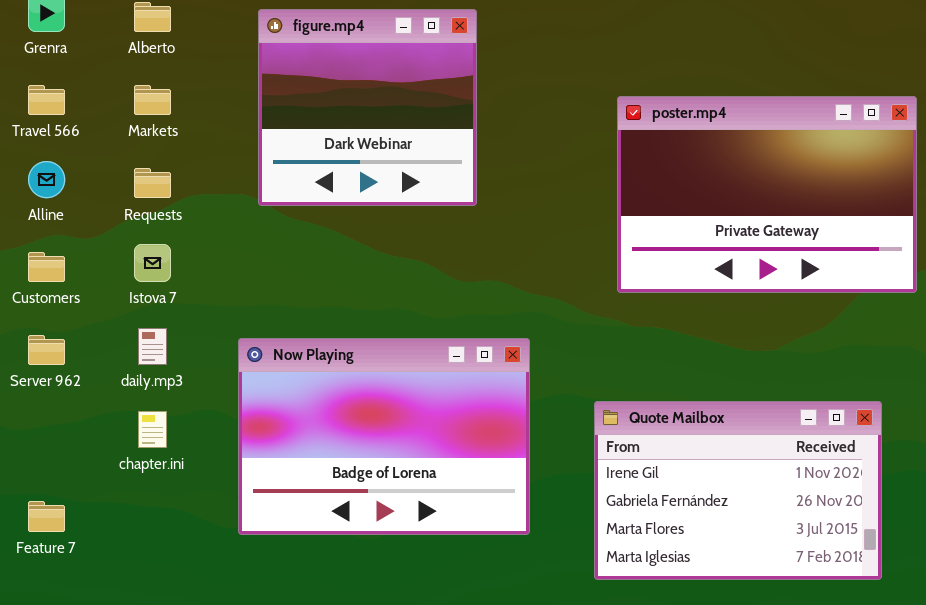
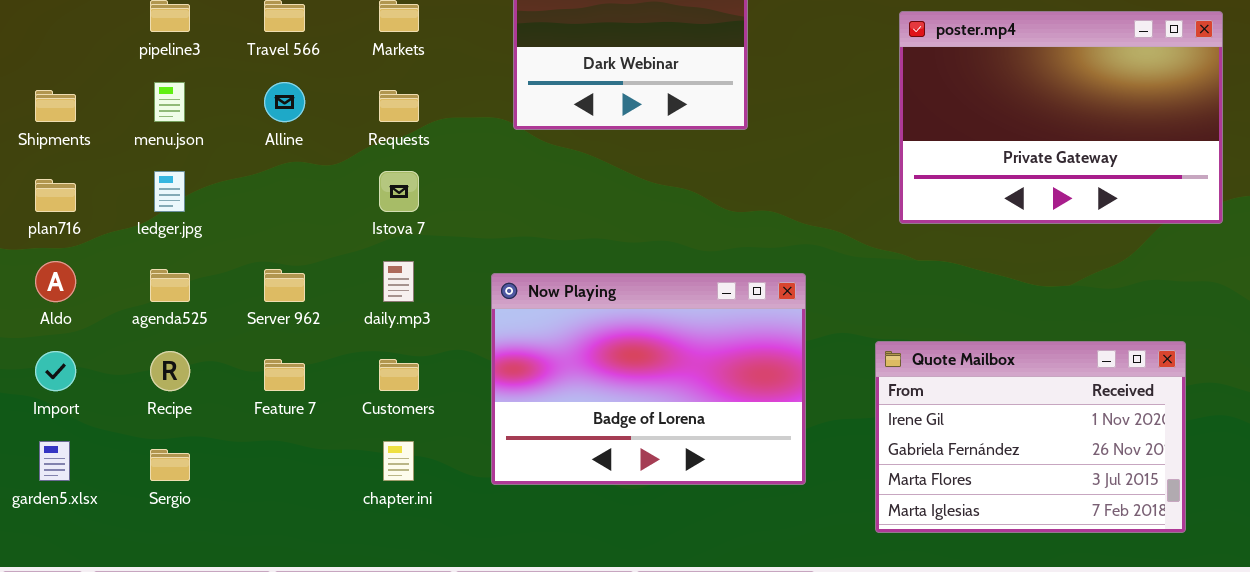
Customers: [28,252,65,282] -> [379,359,419,391], moved
chapter.ini: [138,411,167,448] -> [383,441,414,481], moved
Feature 7: [28,501,65,532] -> [264,359,305,391], moved

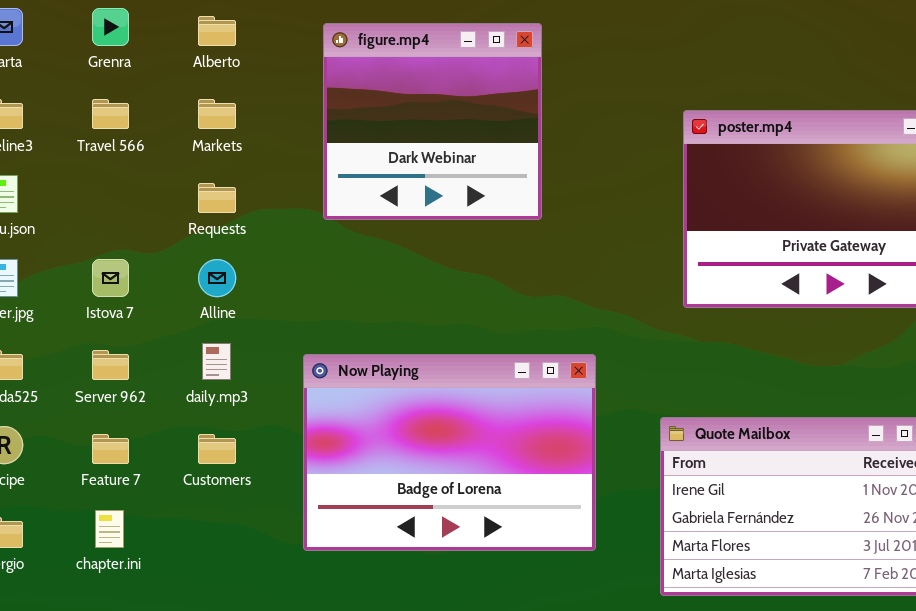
Alline: [264,82,305,122] -> [198,259,236,297], moved
Istova 7: [379,171,419,212] -> [92,259,129,297], moved
chapter.ini: [383,441,414,481] -> [95,510,124,548], moved

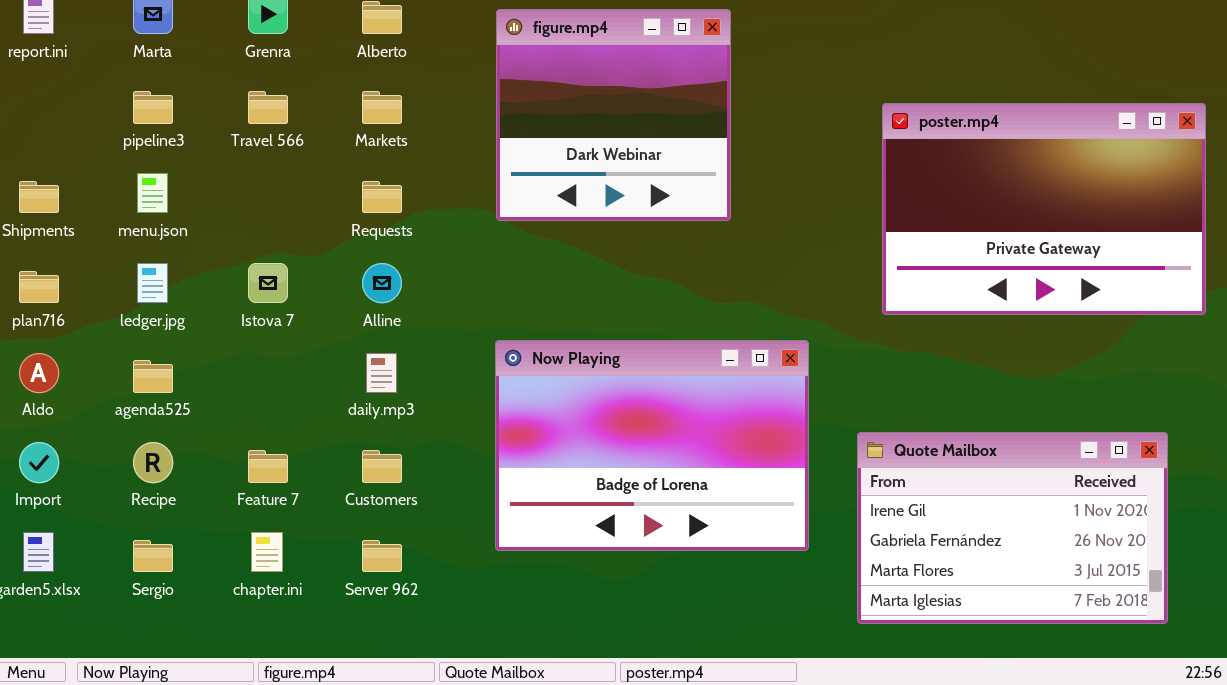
Server 962: [92,350,129,380] -> [362,540,402,572], moved
Now Playing: [303,354,596,551] -> [495,340,809,551], moved

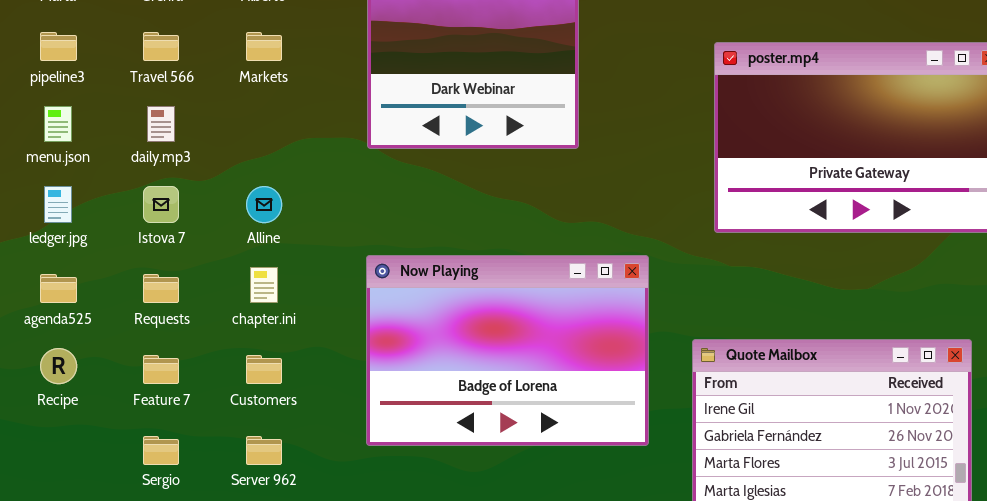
Requests: [362,181,402,213] -> [143,274,179,303], moved
daily.mp3: [366,353,397,393] -> [147,106,175,142], moved
chapter.ini: [251,532,283,572] -> [250,267,278,303], moved
Sergio: [133,540,173,572] -> [143,436,179,465], moved

